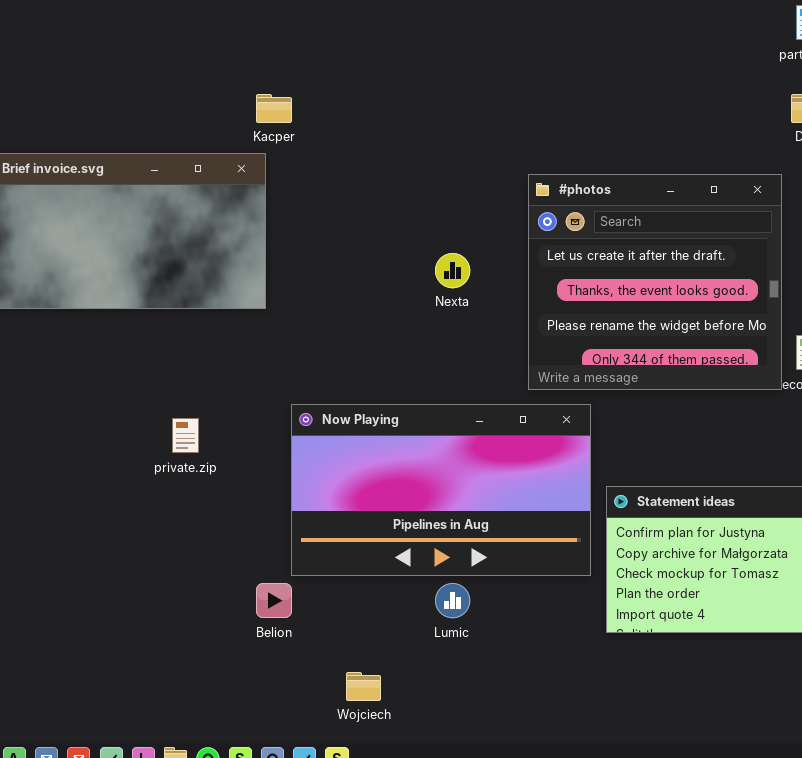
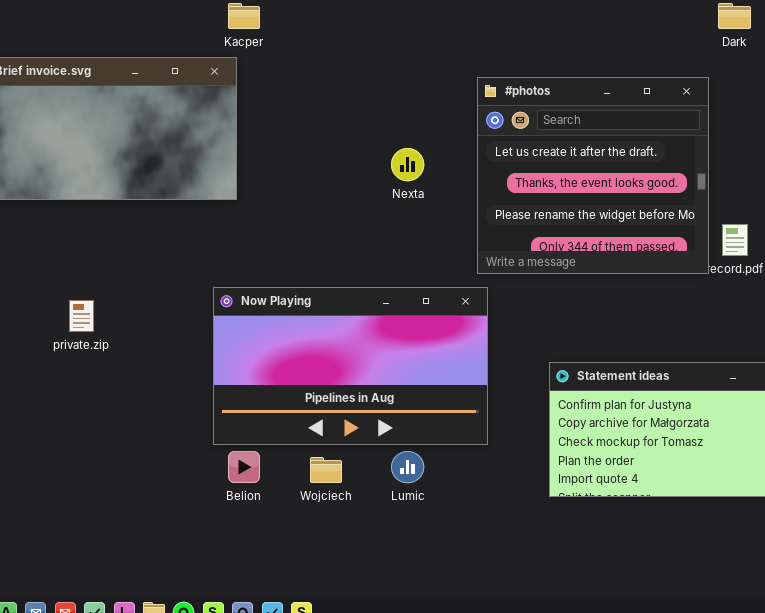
Now Playing: [291,404,591,576] -> [213,287,488,445], moved
private.zip: [172,418,199,453] -> [69,300,94,332], moved
Wojciech: [346,672,381,701] -> [310,457,342,483], moved

